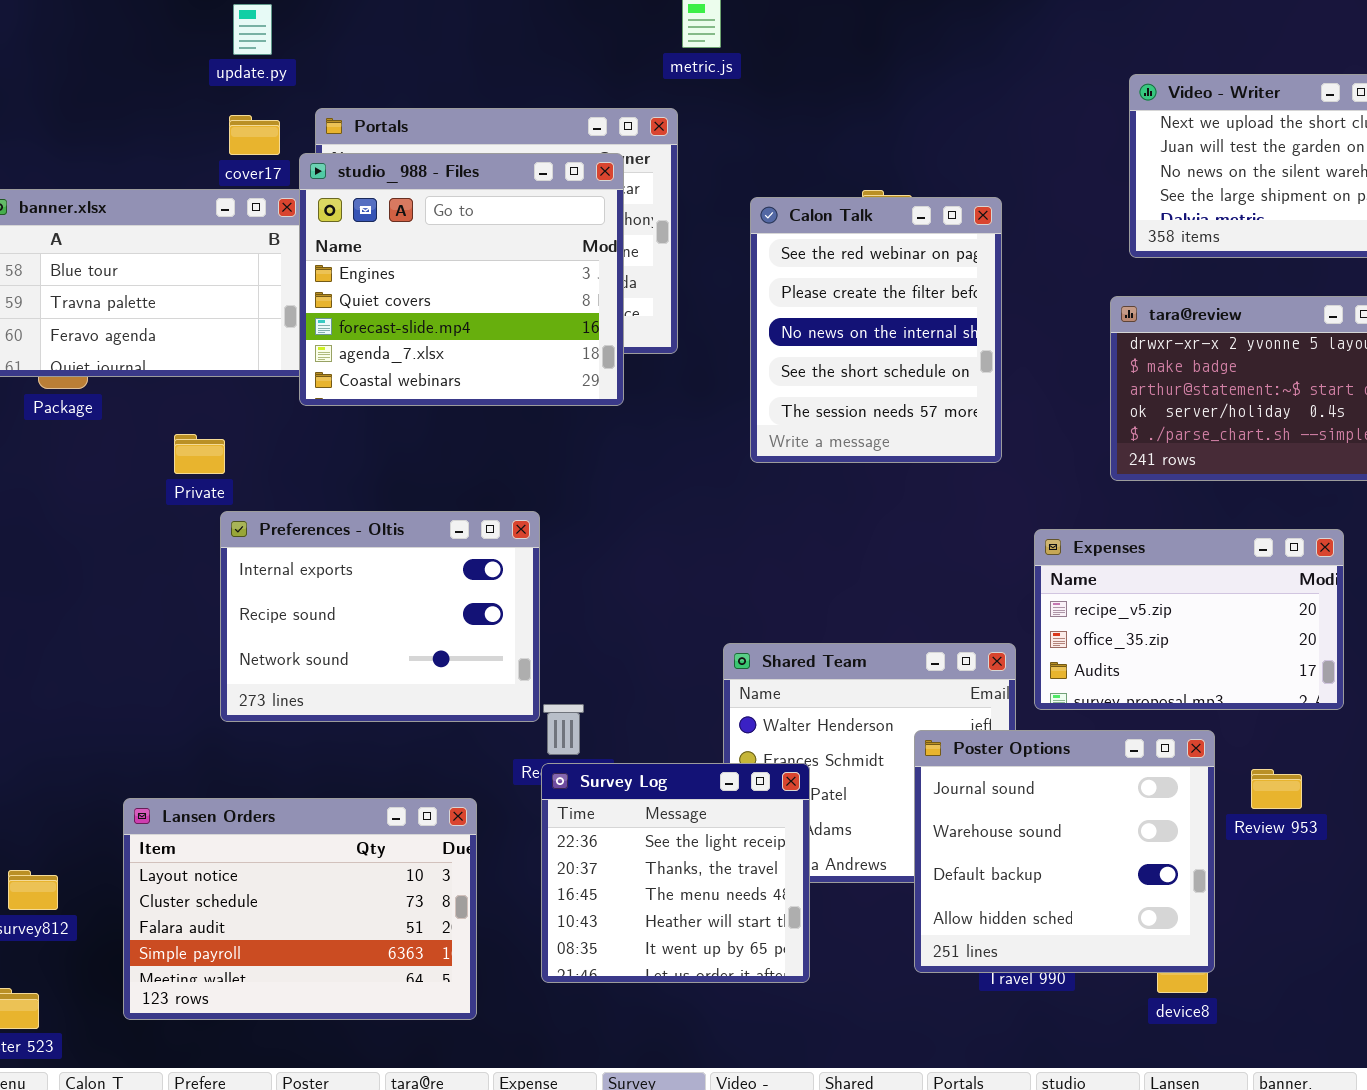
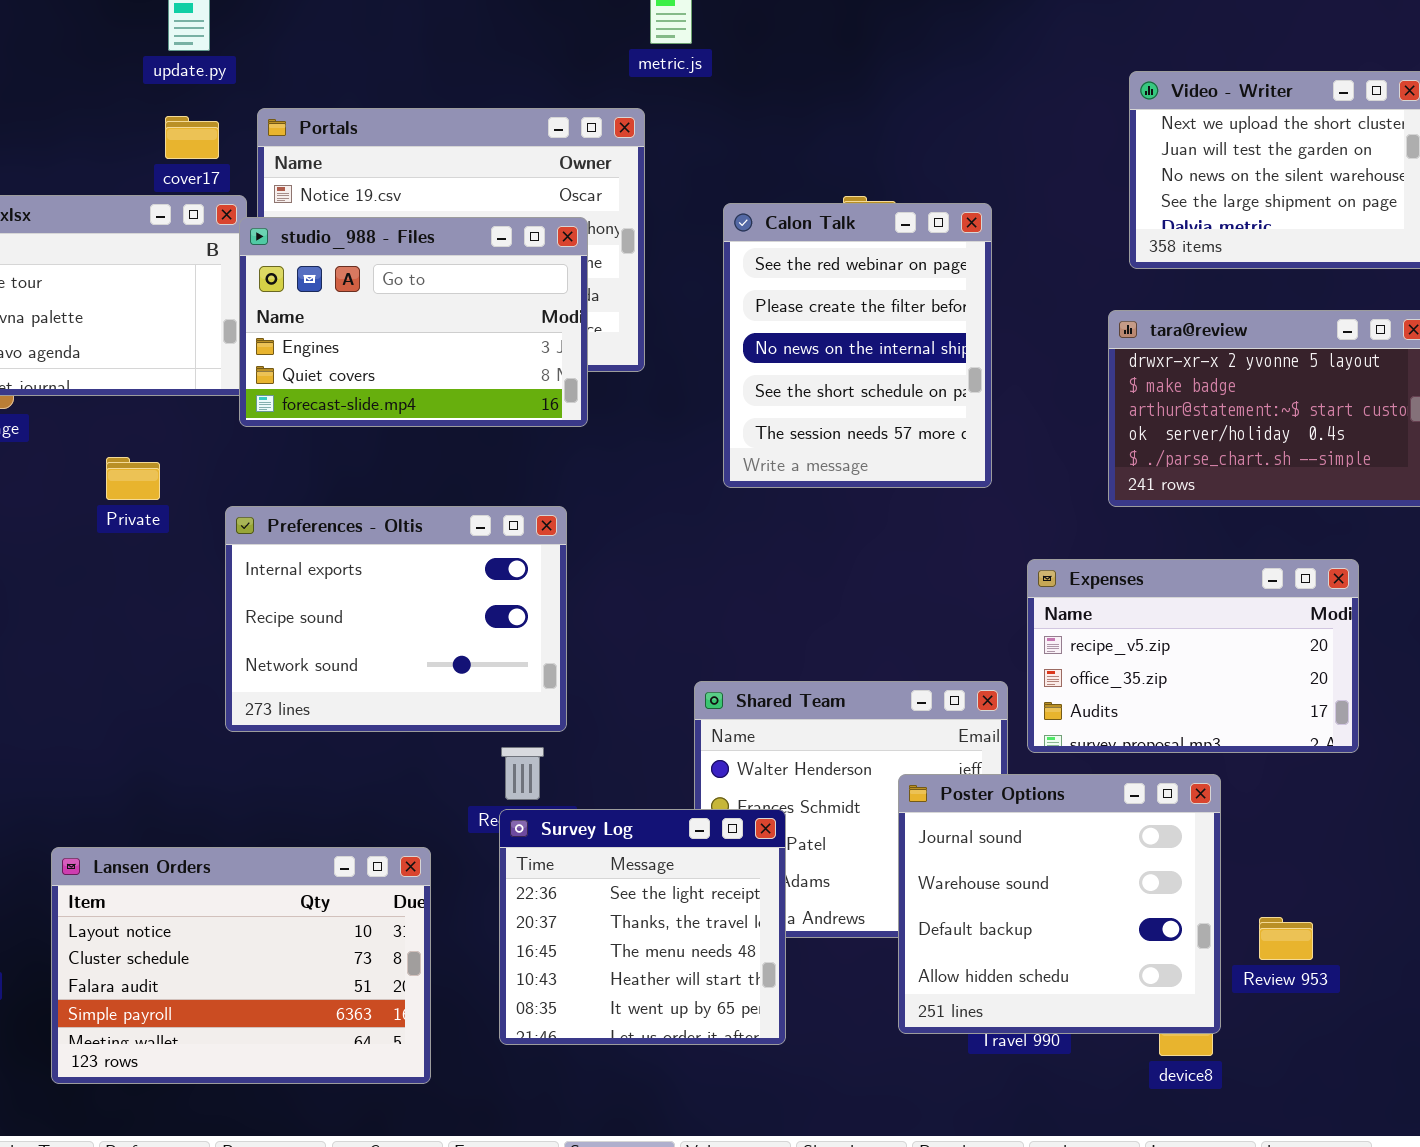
studio_988 - Files: [299,153,624,406] -> [239,217,588,427], resized
Preferences - Oltis: [220,511,540,722] -> [225,506,567,732], moved
Review 953: [1251,769,1302,809] -> [1259,917,1313,960], moved

